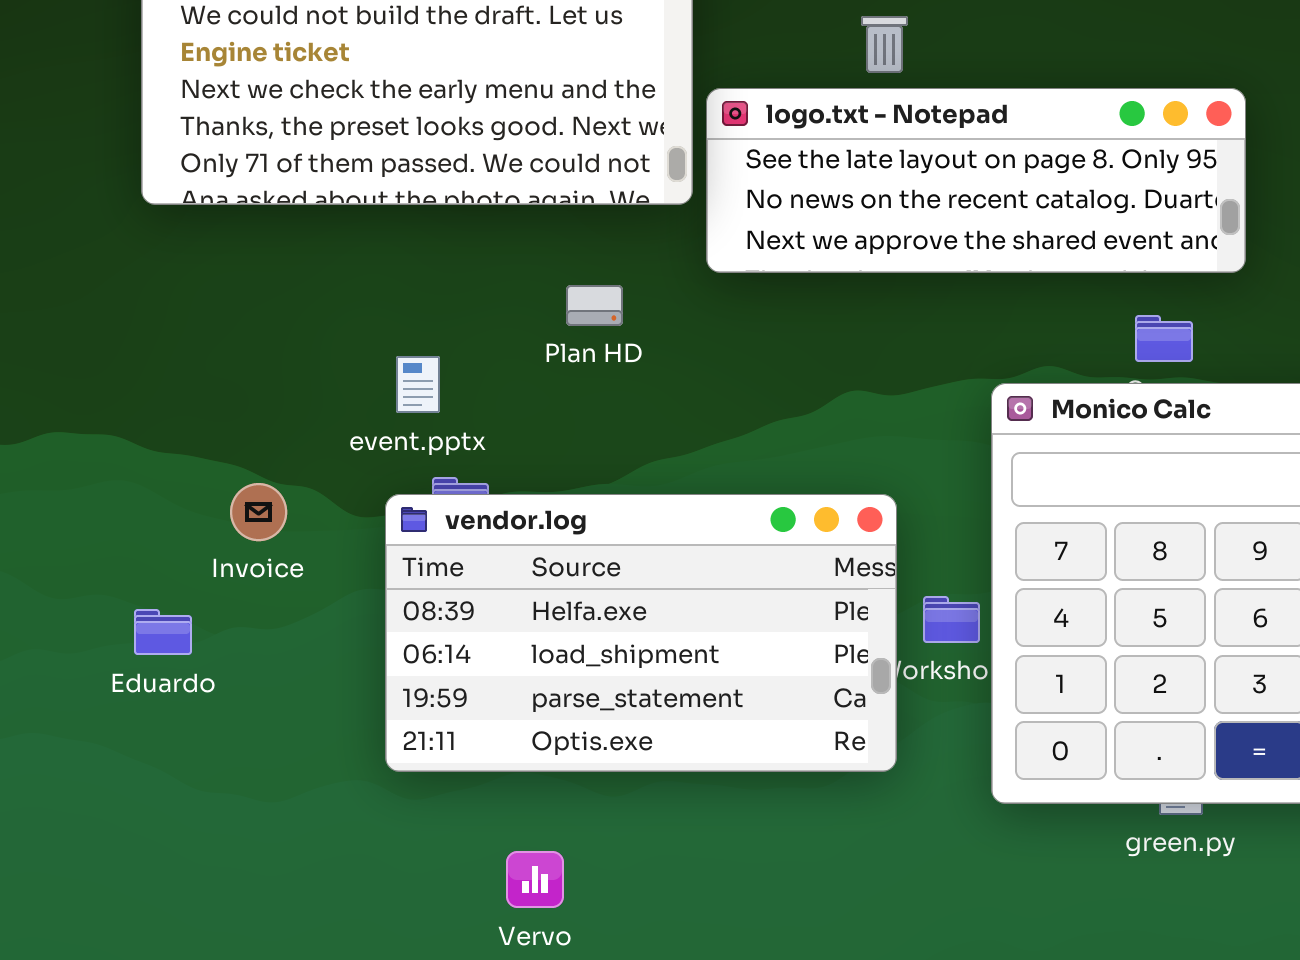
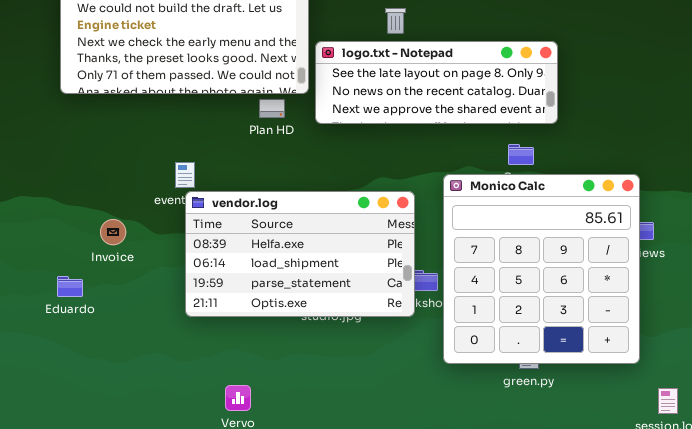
Plan HD: [566,285,623,326] -> [259,99,285,118], moved
vendor.log: [385,494,897,772] -> [185,191,415,317], moved

